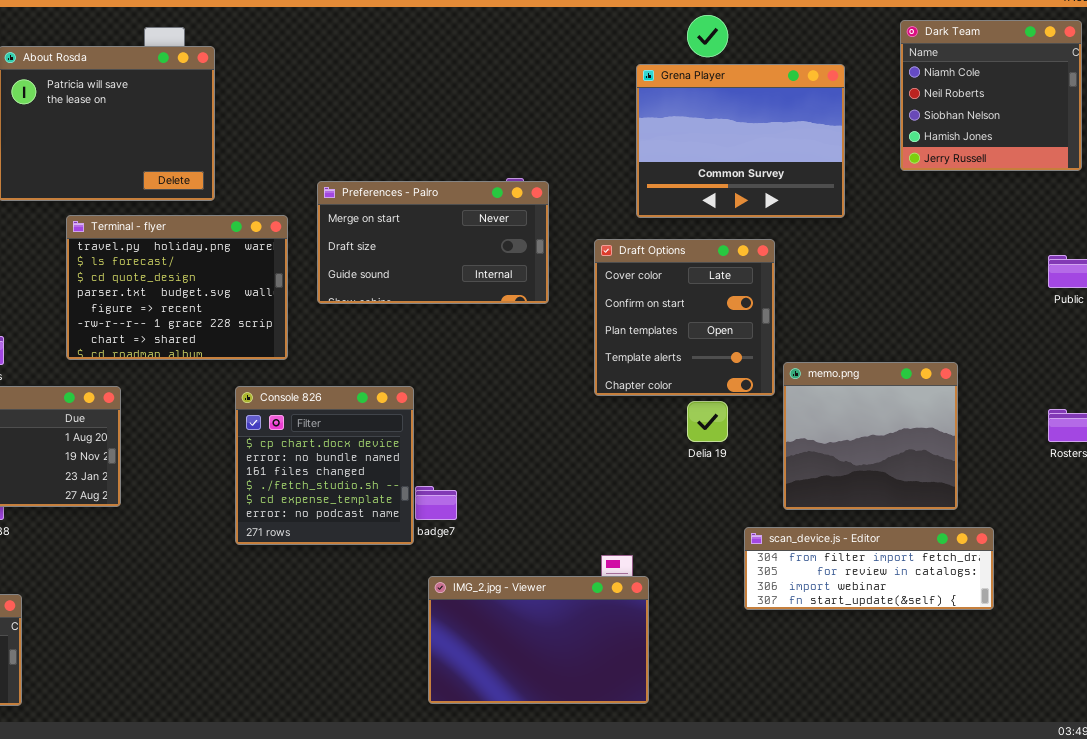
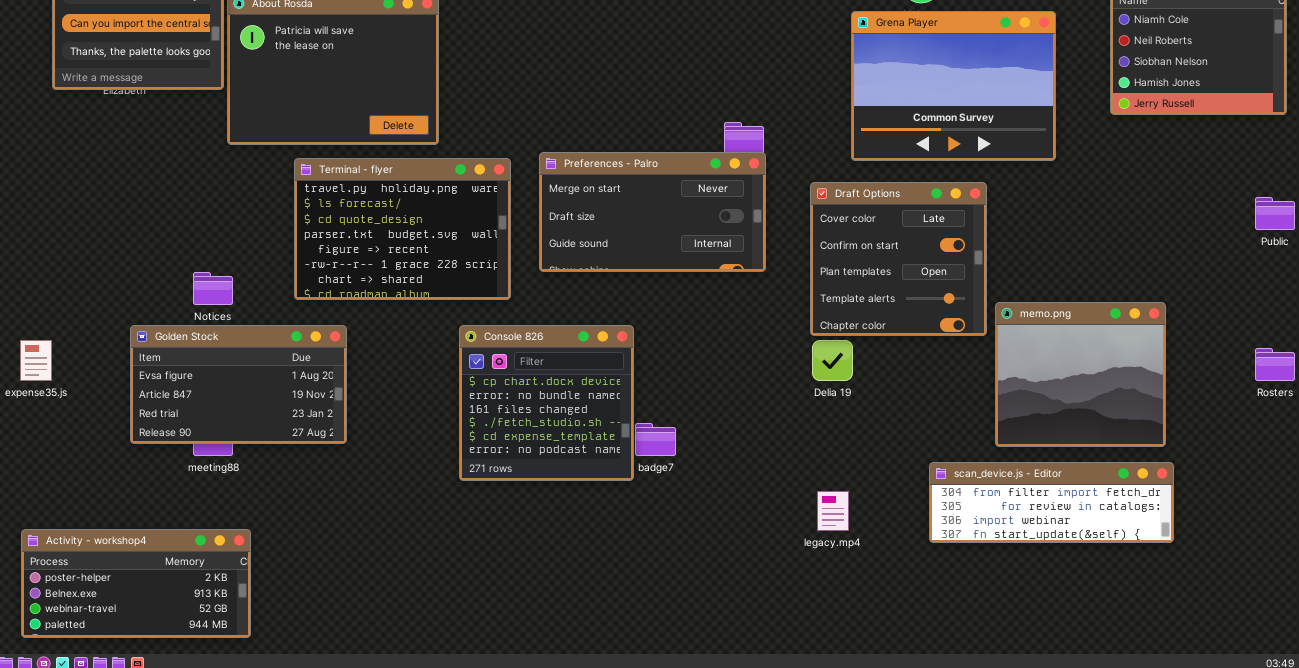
Preferences - Palro: [317,181,549,304] -> [539,152,766,272], moved
Delia 19: [687,401,728,442] -> [812,340,853,381], moved
scan_device.js - Editor: [744,527,994,610] -> [929,462,1174,543], moved
IMG_2.jpg - Viewer: [428,576,649,704] -> none, closed

